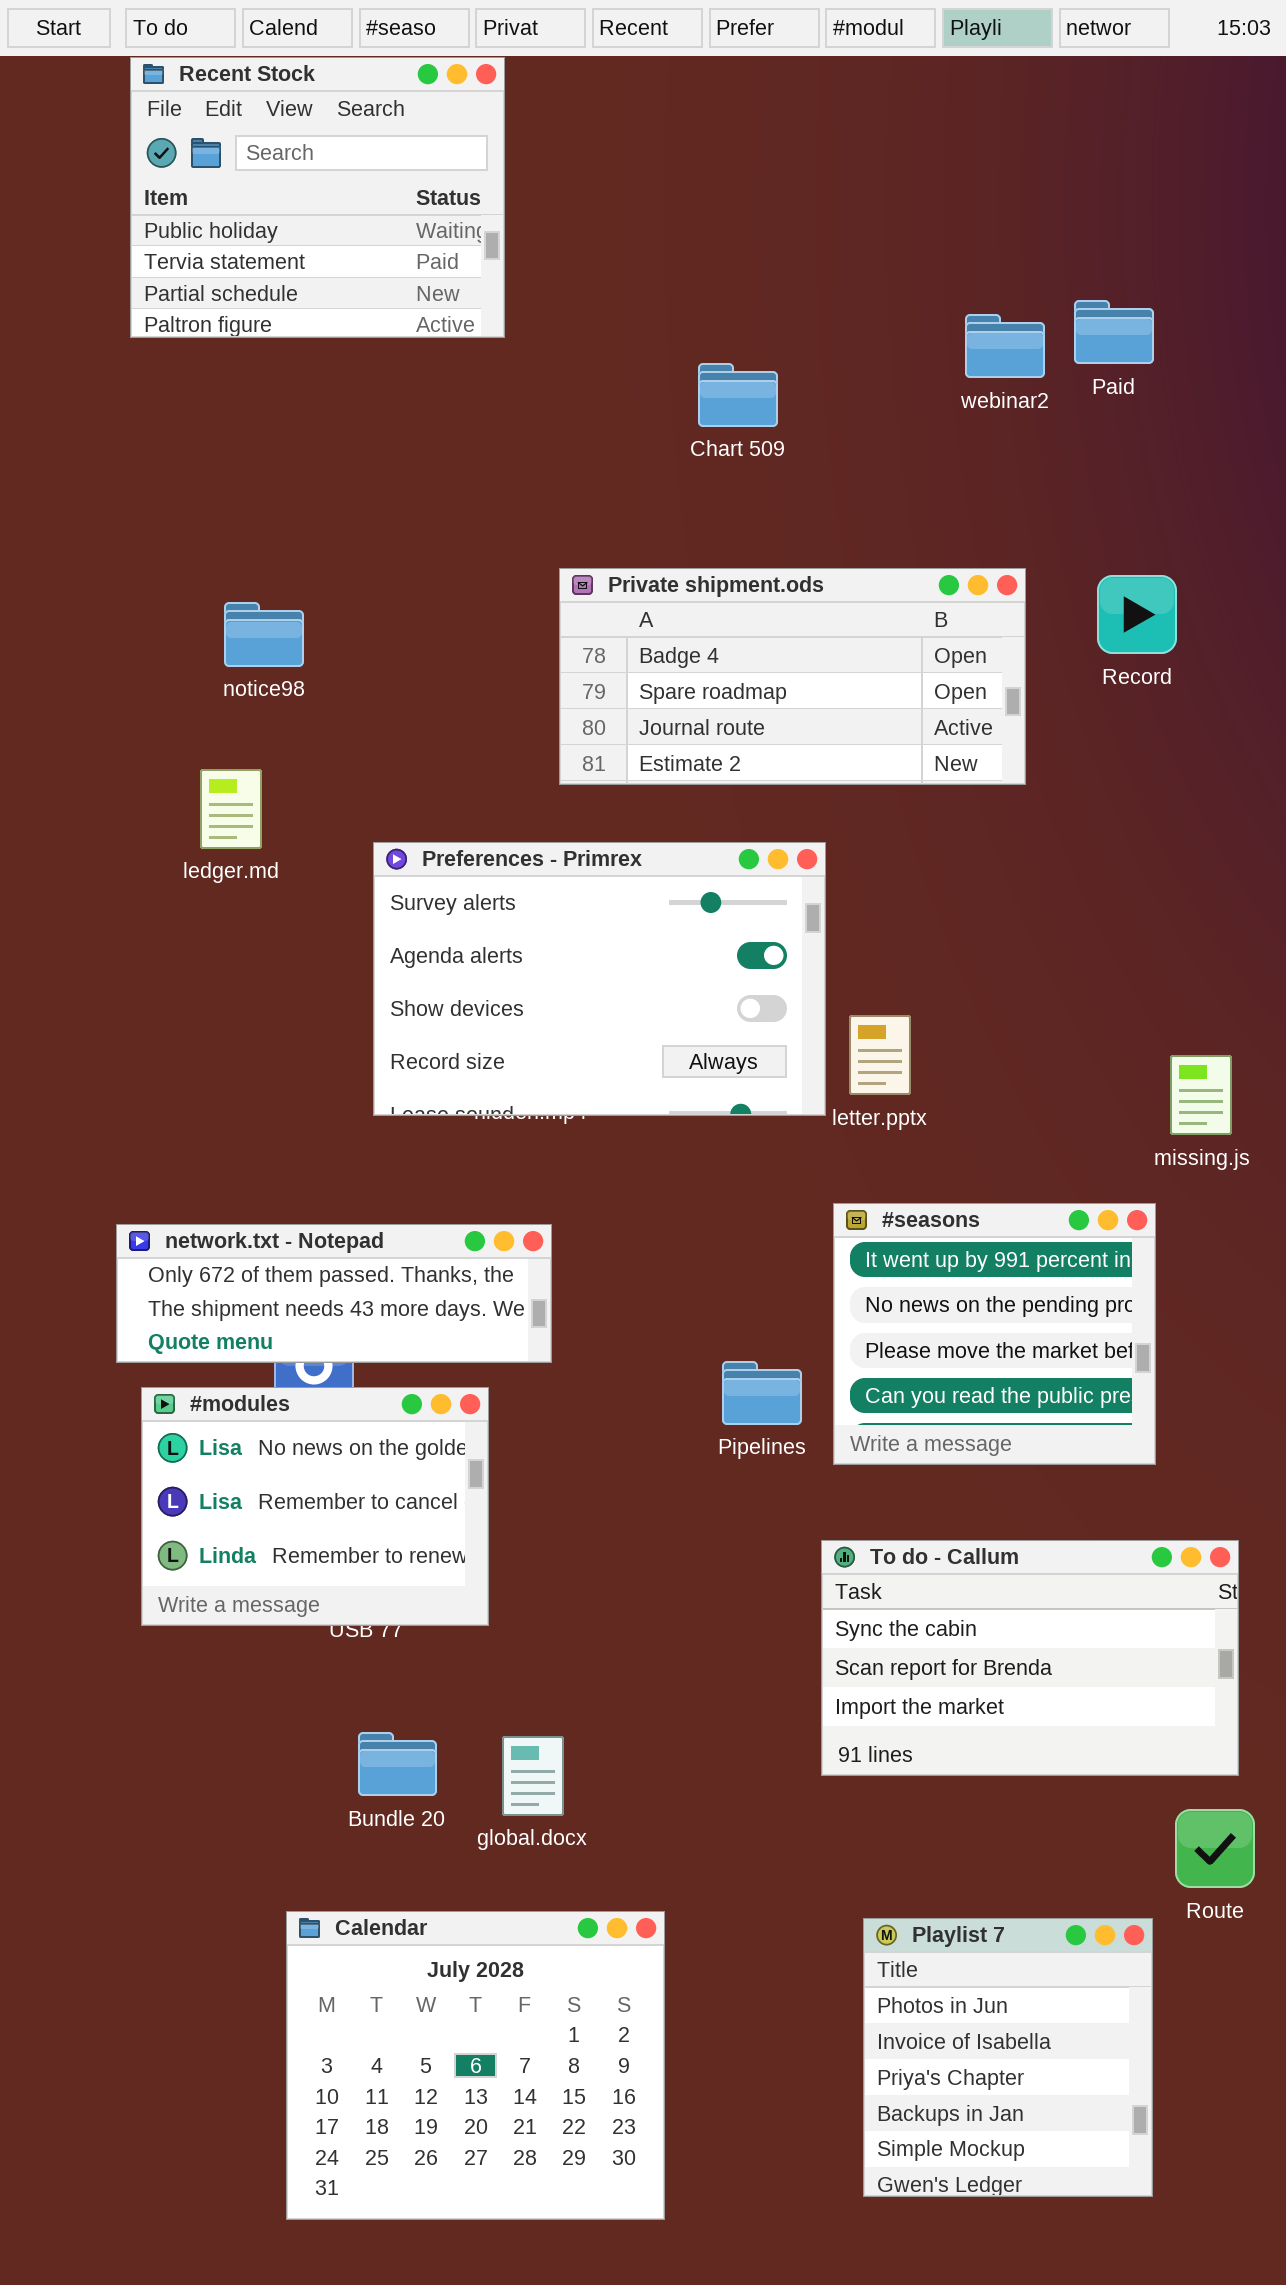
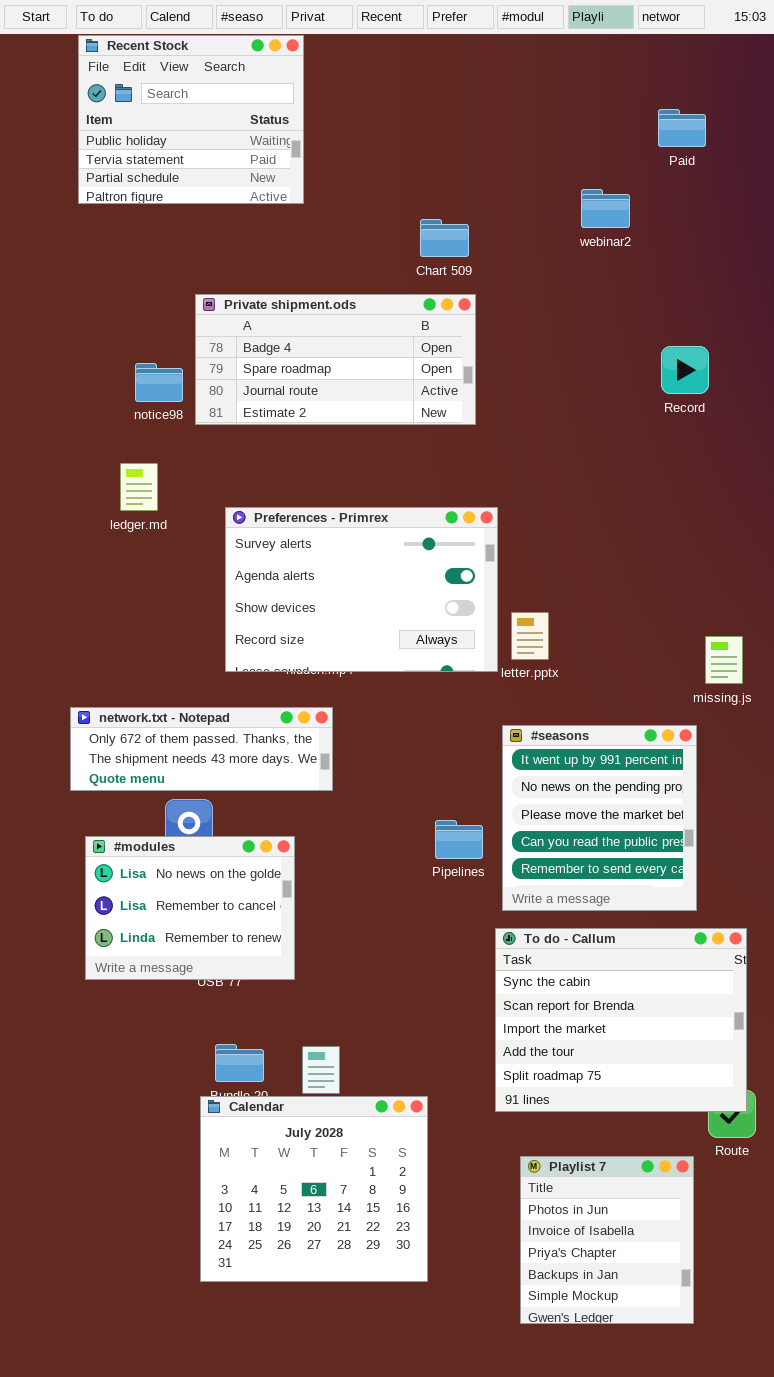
Paid: [1074,300,1154,364] -> [658,109,706,147], moved
Private shipment.ods: [559,568,1026,785] -> [195,294,476,425], moved
#seasons: [833,1203,1156,1465] -> [502,725,697,911], resized
network.txt - Notepad: [116,1224,552,1363] -> [70,707,333,791], moved
To do - Callum: [821,1540,1239,1776] -> [495,928,747,1112], resized
Calendar: [286,1911,665,2220] -> [200,1096,428,1282], moved

